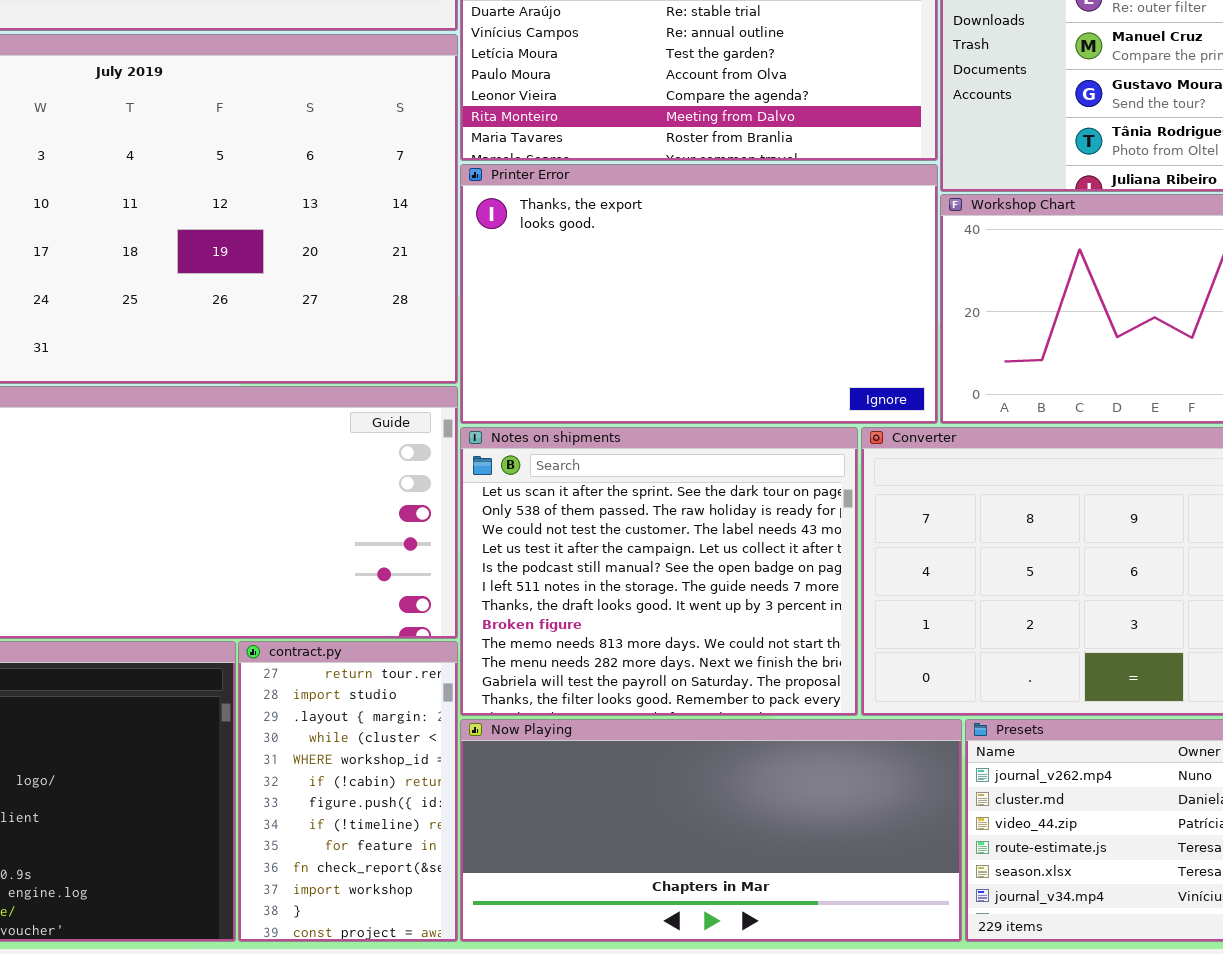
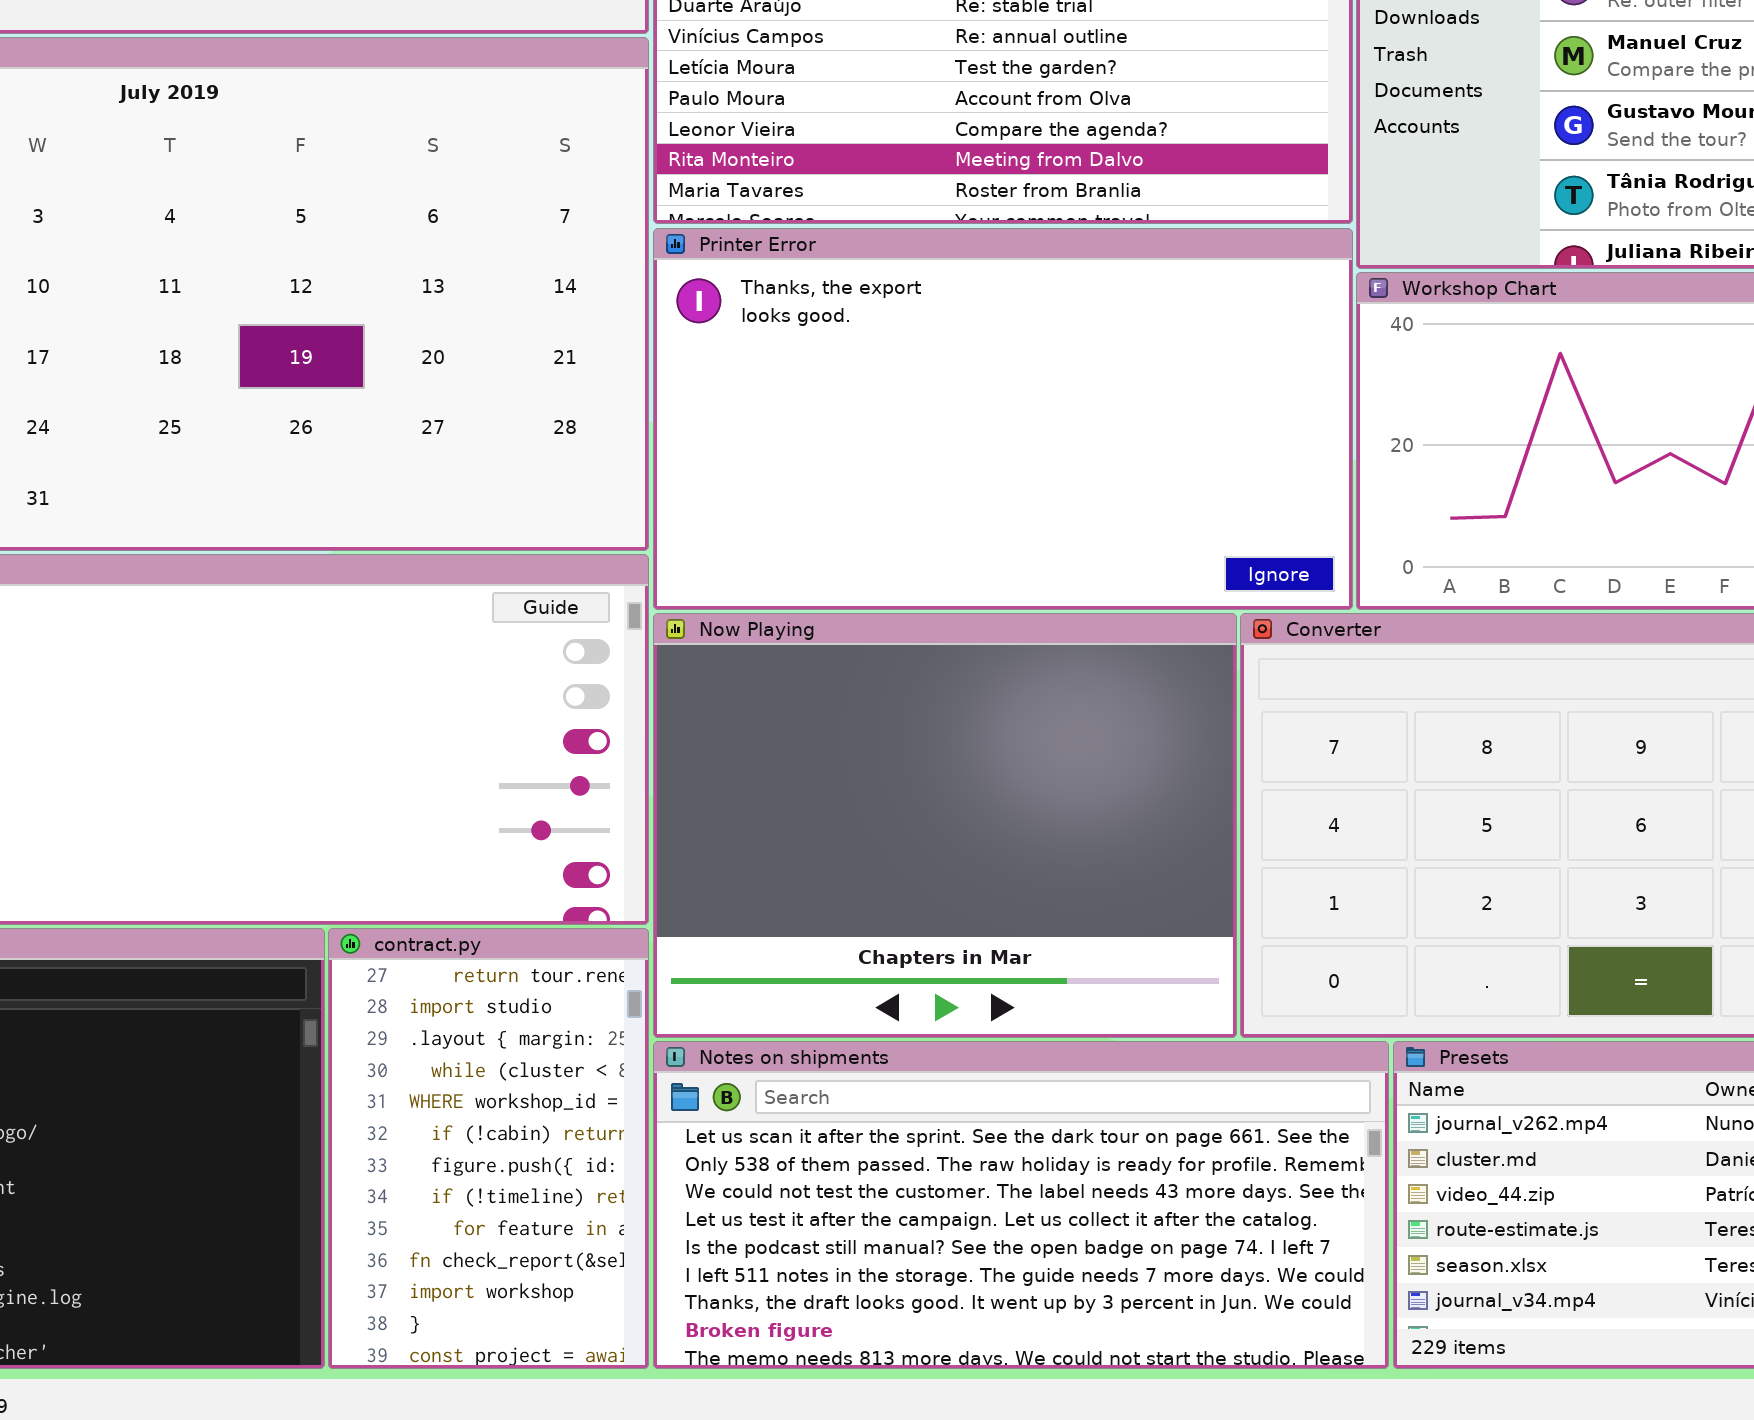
Notes on shipments: [460,427,858,716] -> [653,1041,1389,1369], moved, resized
Now Playing: [460,719,962,942] -> [653,613,1237,1038], moved, resized

